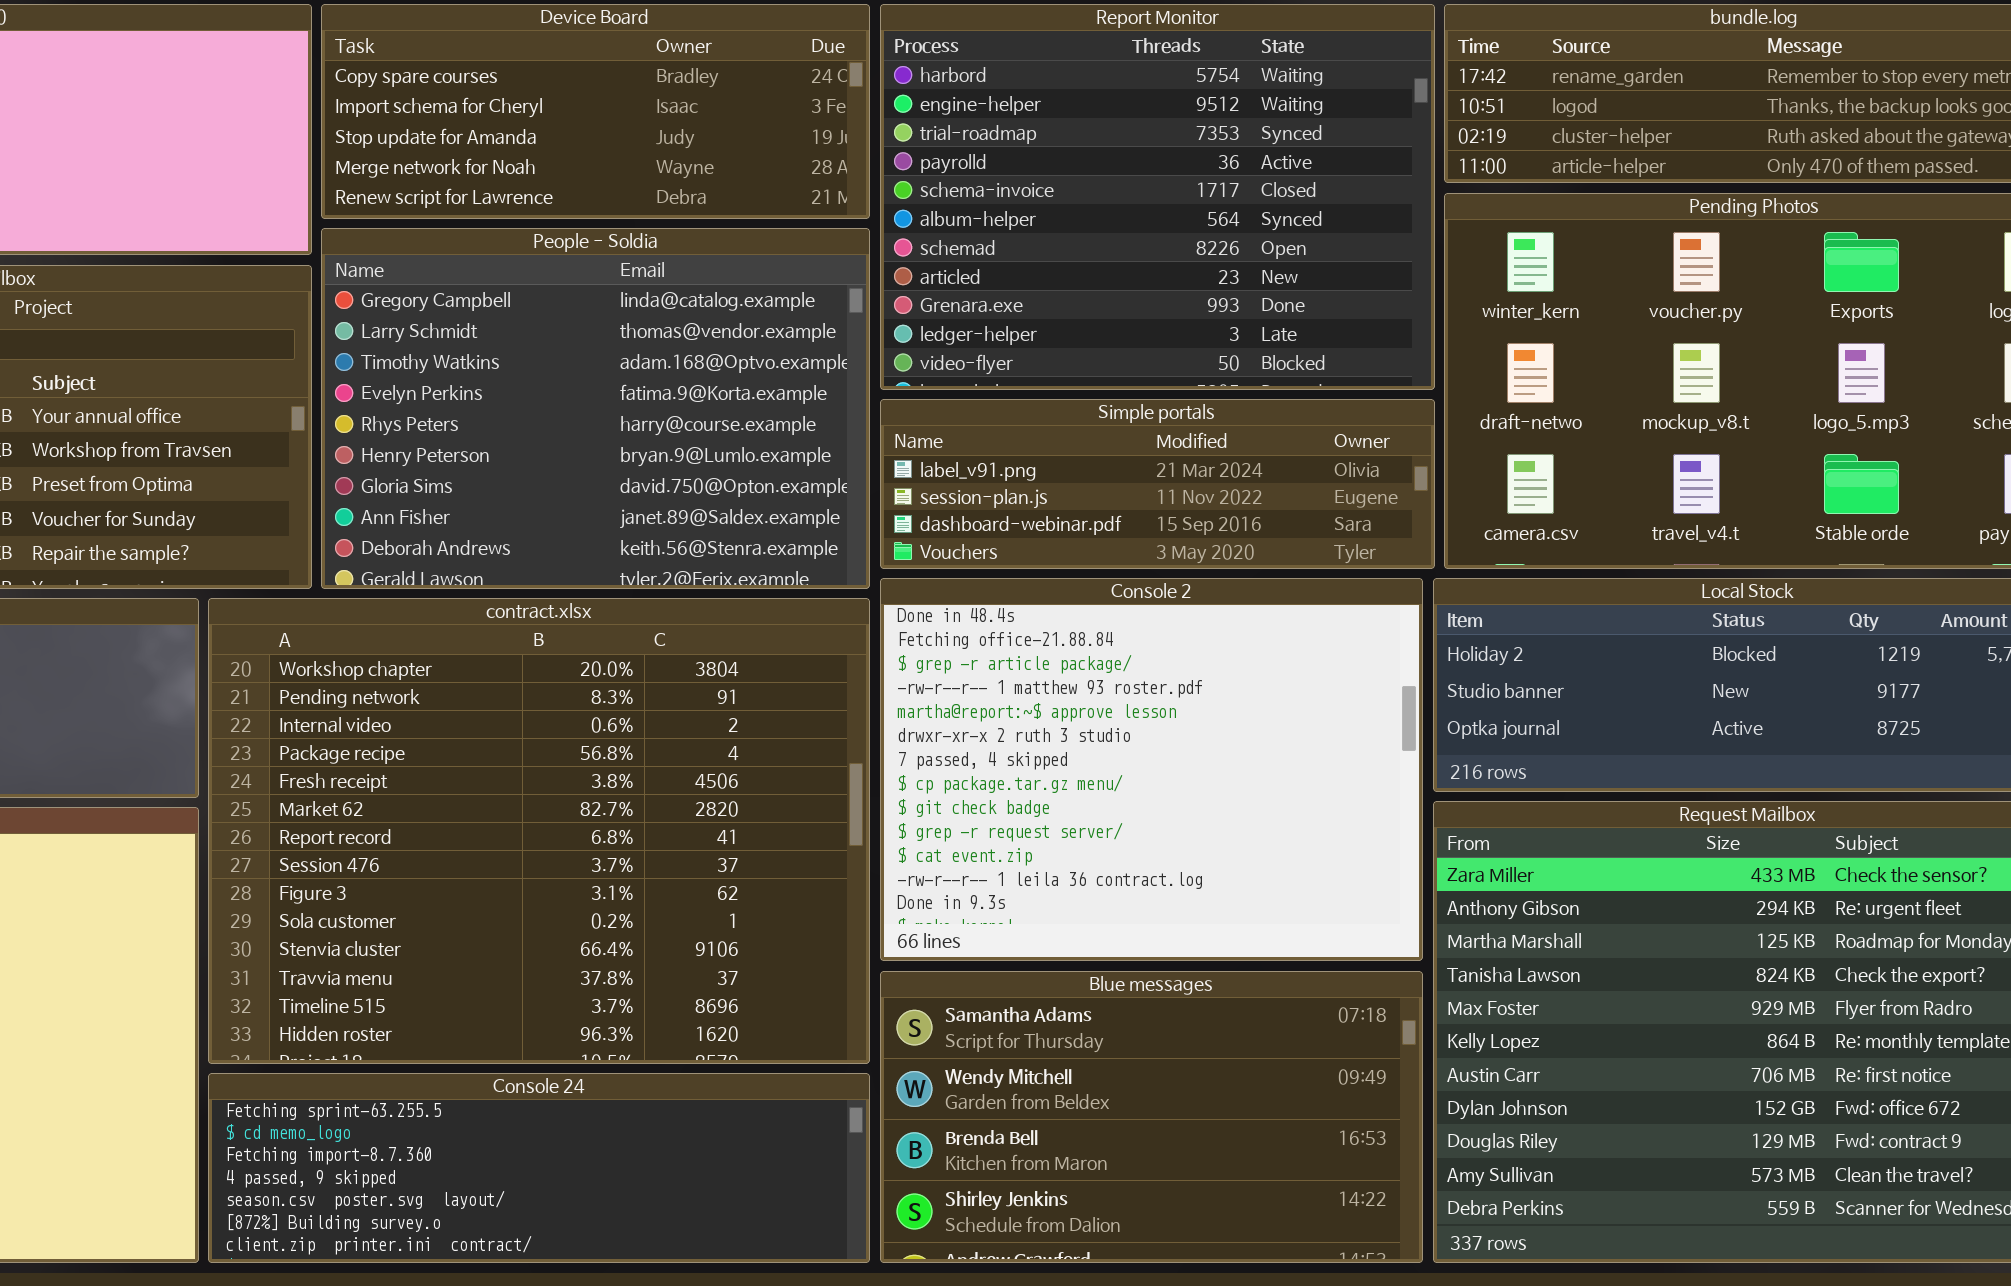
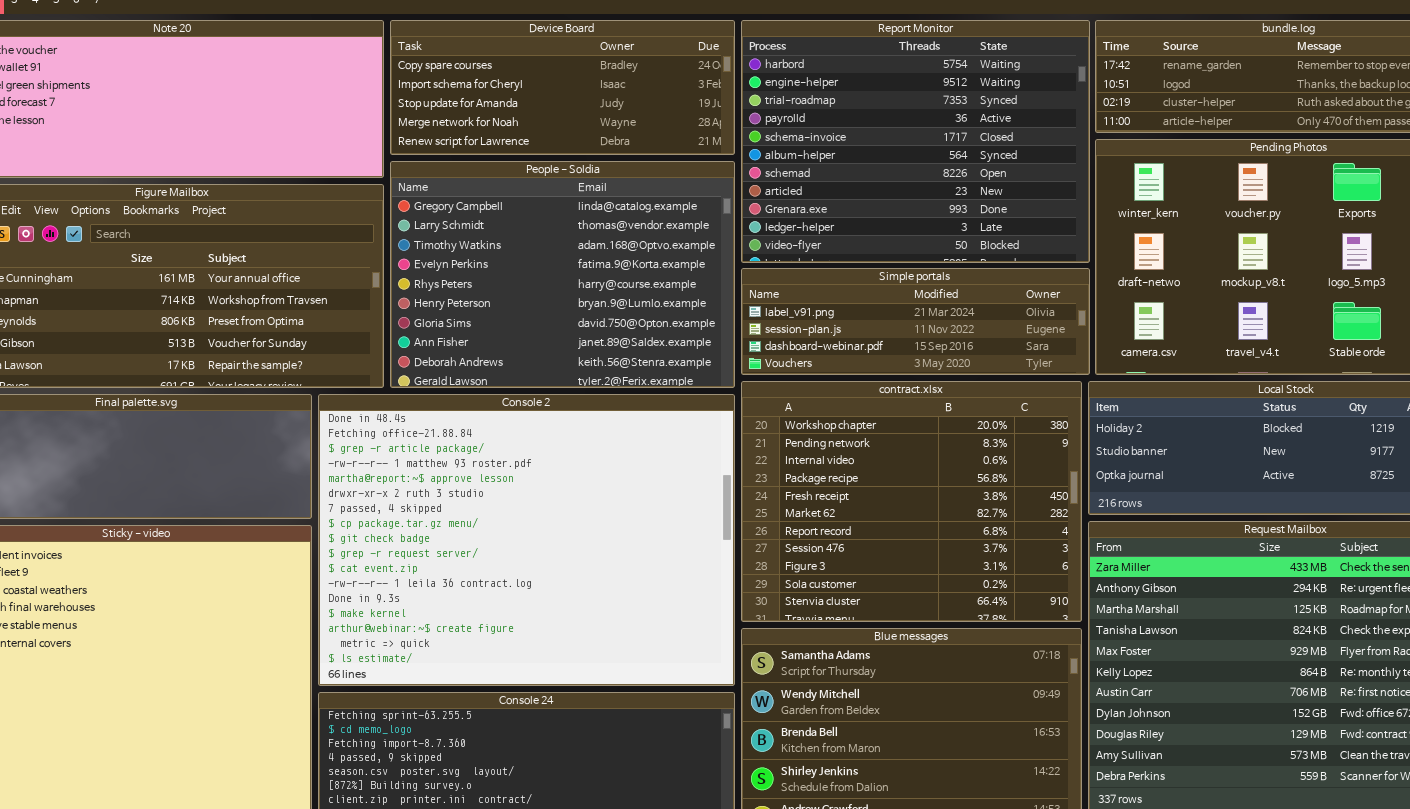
Console 2: [880,578,1423,961] -> [318,394,735,686], moved, resized
contract.xlsx: [208,598,870,1064] -> [741,381,1082,622], moved, resized

